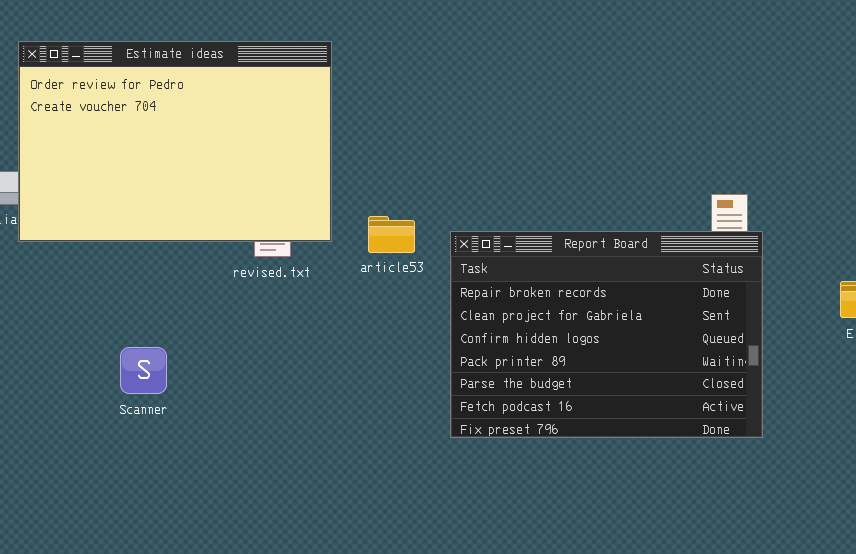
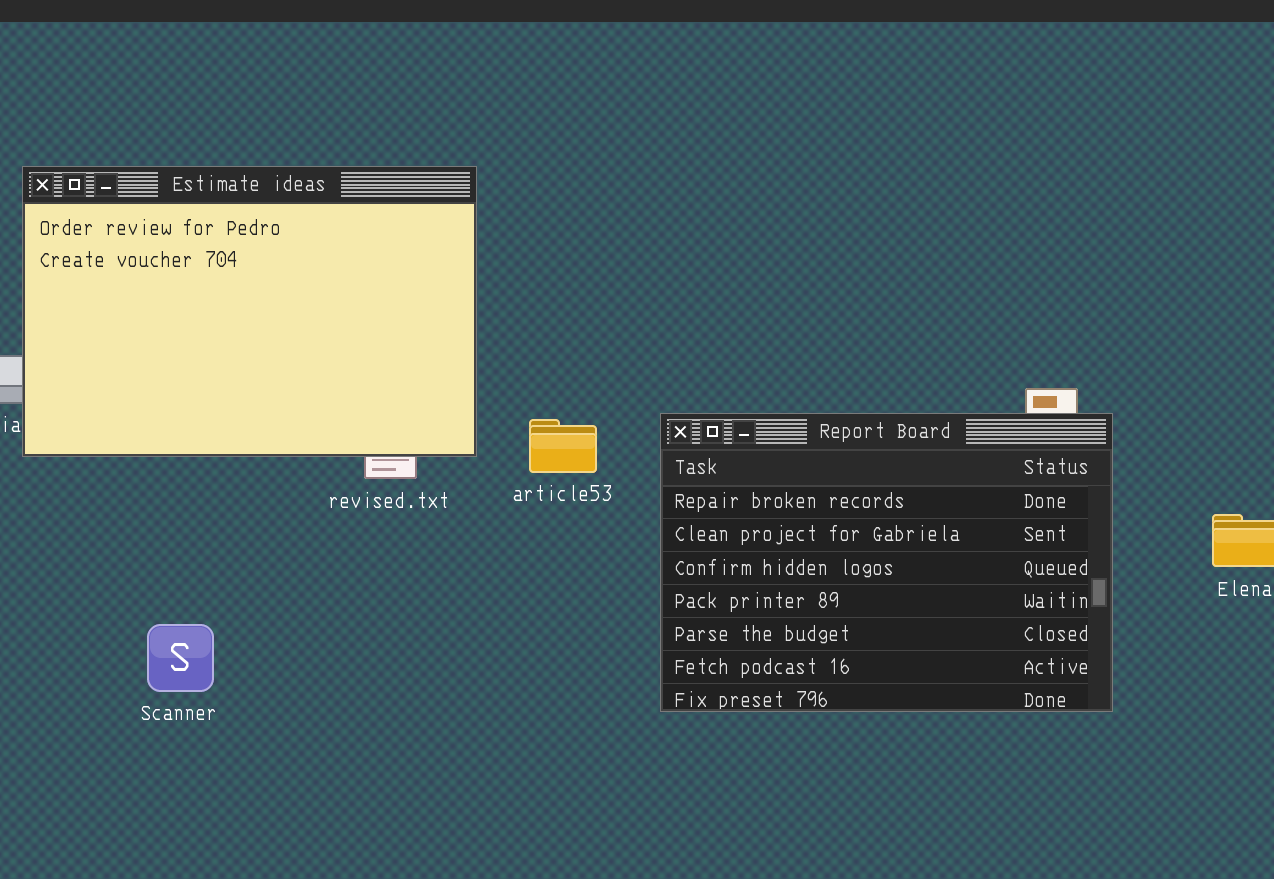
Report Board: [450,231,763,438] -> [660,413,1113,712], moved
Scanner: [120,347,167,394] -> [147,624,214,692], moved

